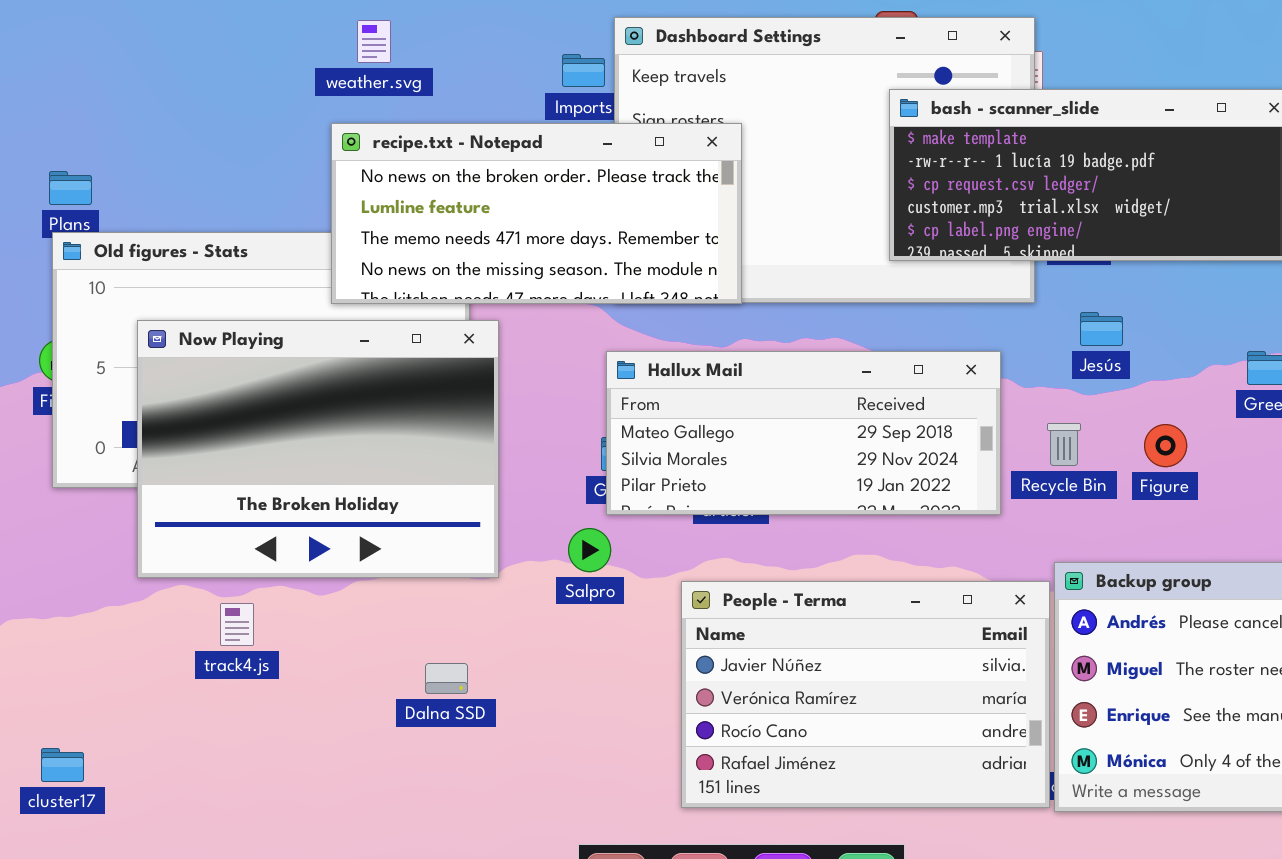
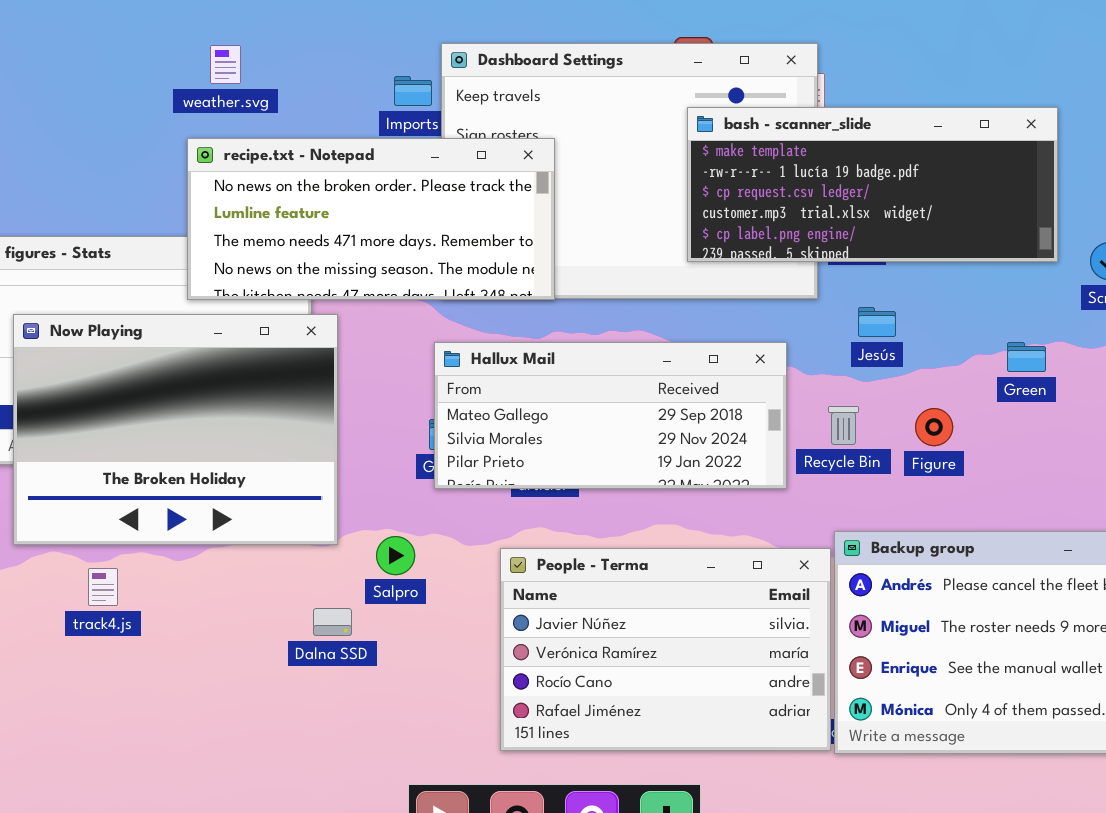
Salpro: [568,528,611,572] -> [376,536,415,575], moved
Dalna SSD: [425,663,468,694] -> [313,608,352,636], moved

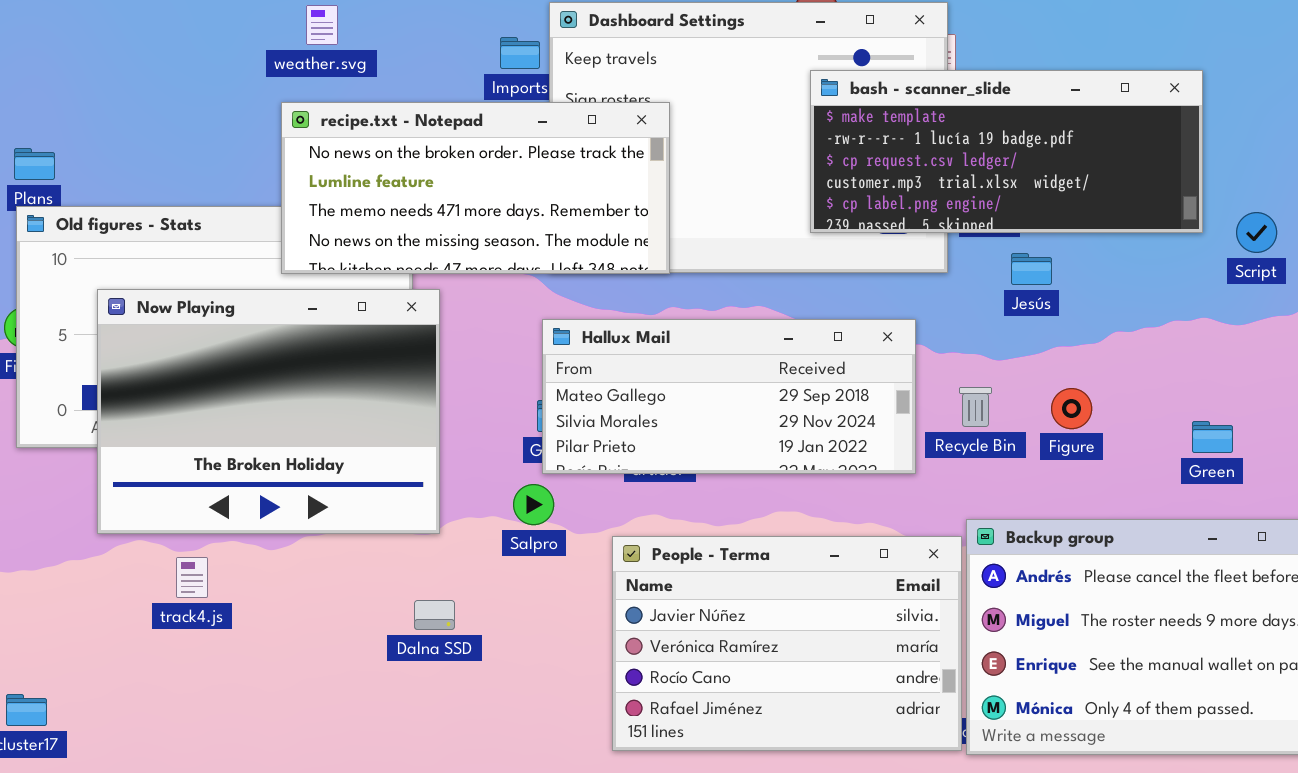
Jesús: [858,307,896,337] -> [1011,253,1052,285], moved
Green: [1007,342,1046,372] -> [1192,421,1233,453], moved
Salpro: [376,536,415,575] -> [513,484,554,525], moved

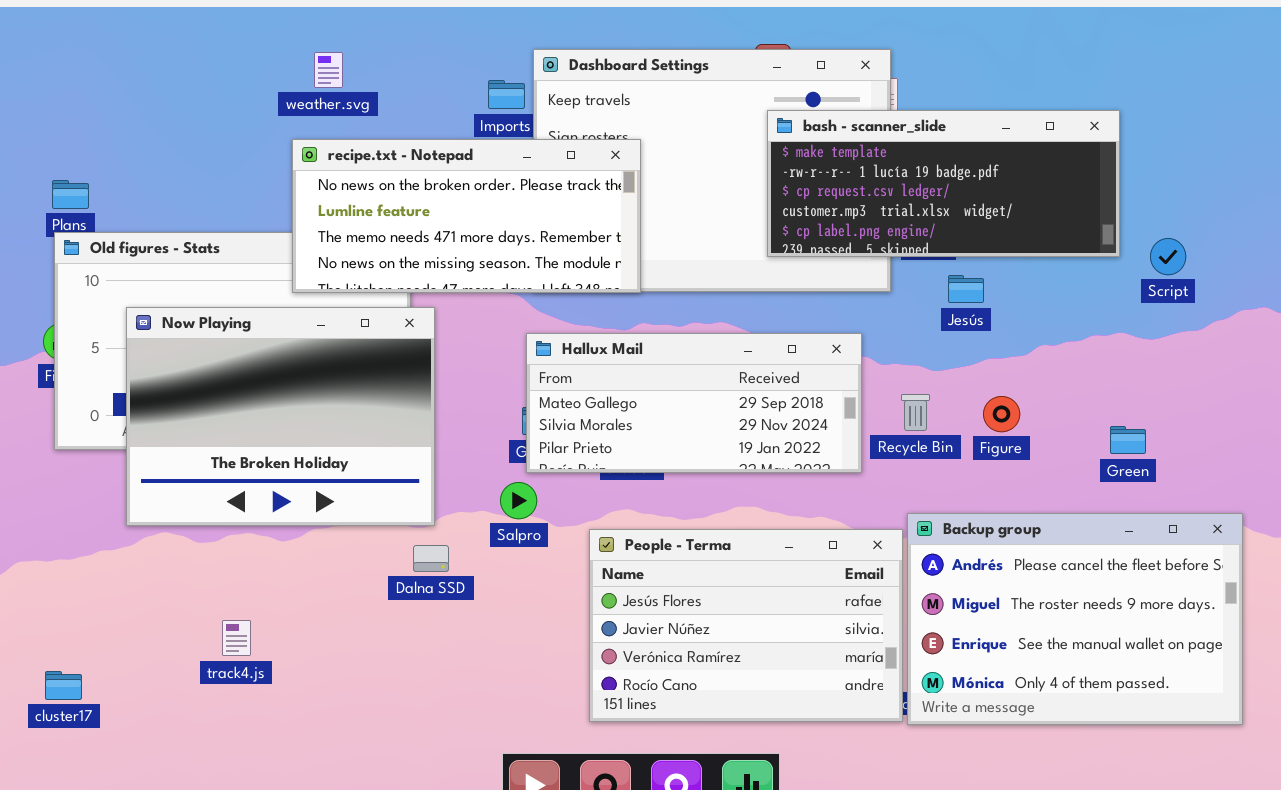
People - Terma: [612,536,962,751] -> [589,529,903,722], scrolled up 1 row
track4.js: [176,557,208,598] -> [222,620,251,656], moved
Dalna SSD: [414,600,455,630] -> [413,545,449,572], moved

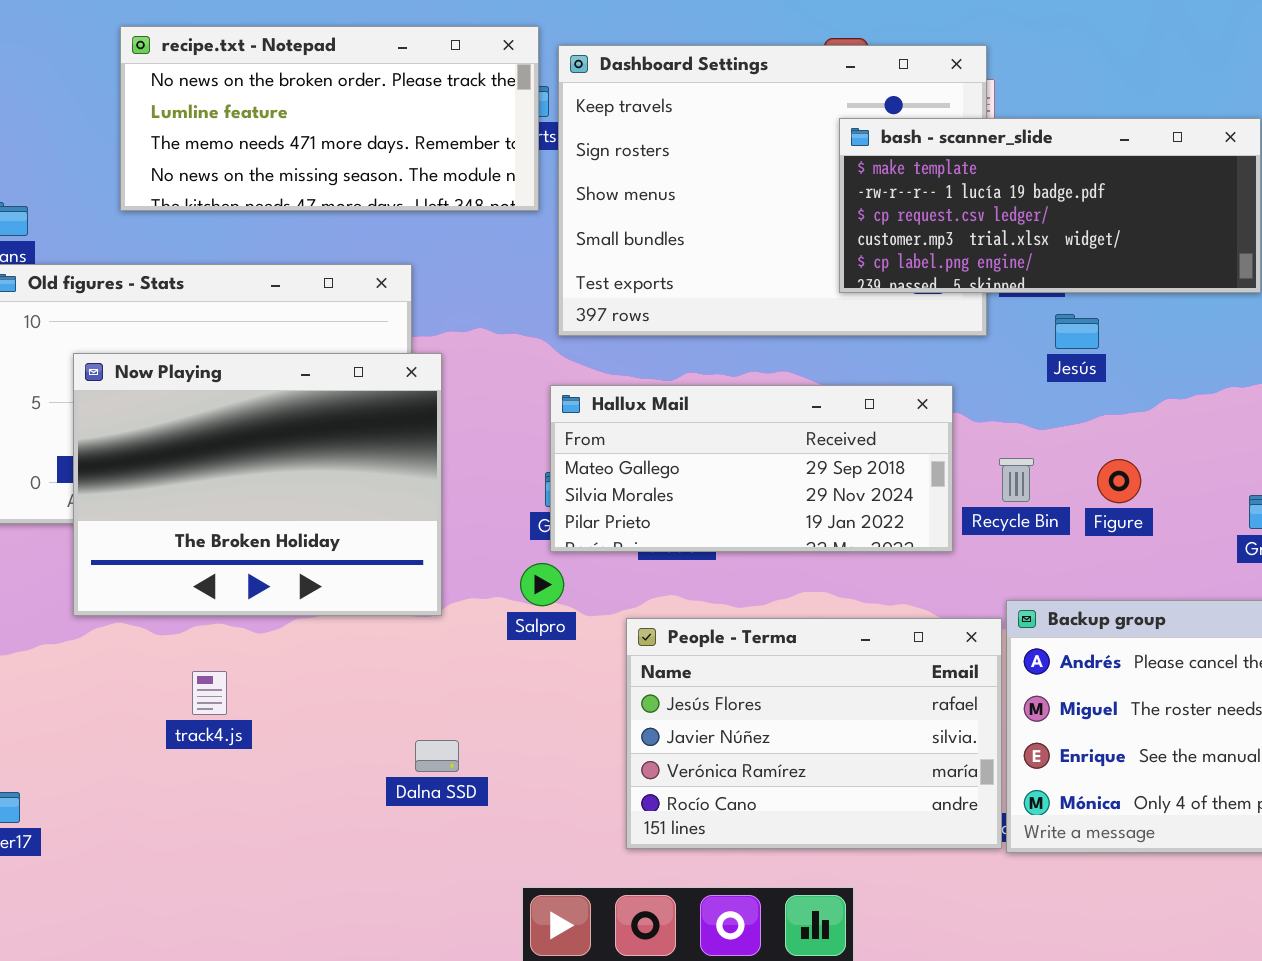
recipe.txt - Notepad: [292,139,641,293] -> [120,26,539,211], moved
Dalna SSD: [413,545,449,572] -> [415,740,459,772], moved
track4.js: [222,620,251,656] -> [192,671,227,715], moved

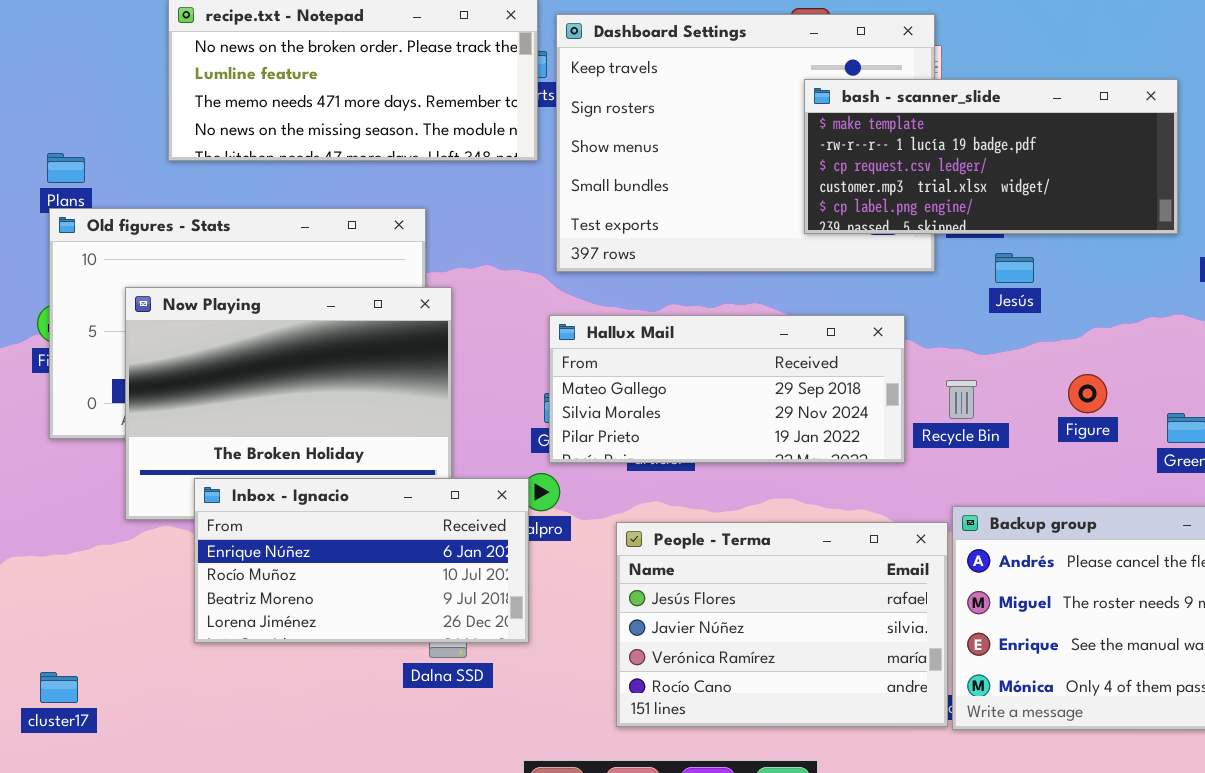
Figure: [1097,459,1141,503] -> [1068,374,1107,413], moved
Inbox - Ignacio: none -> [194,478,529,643], opened

